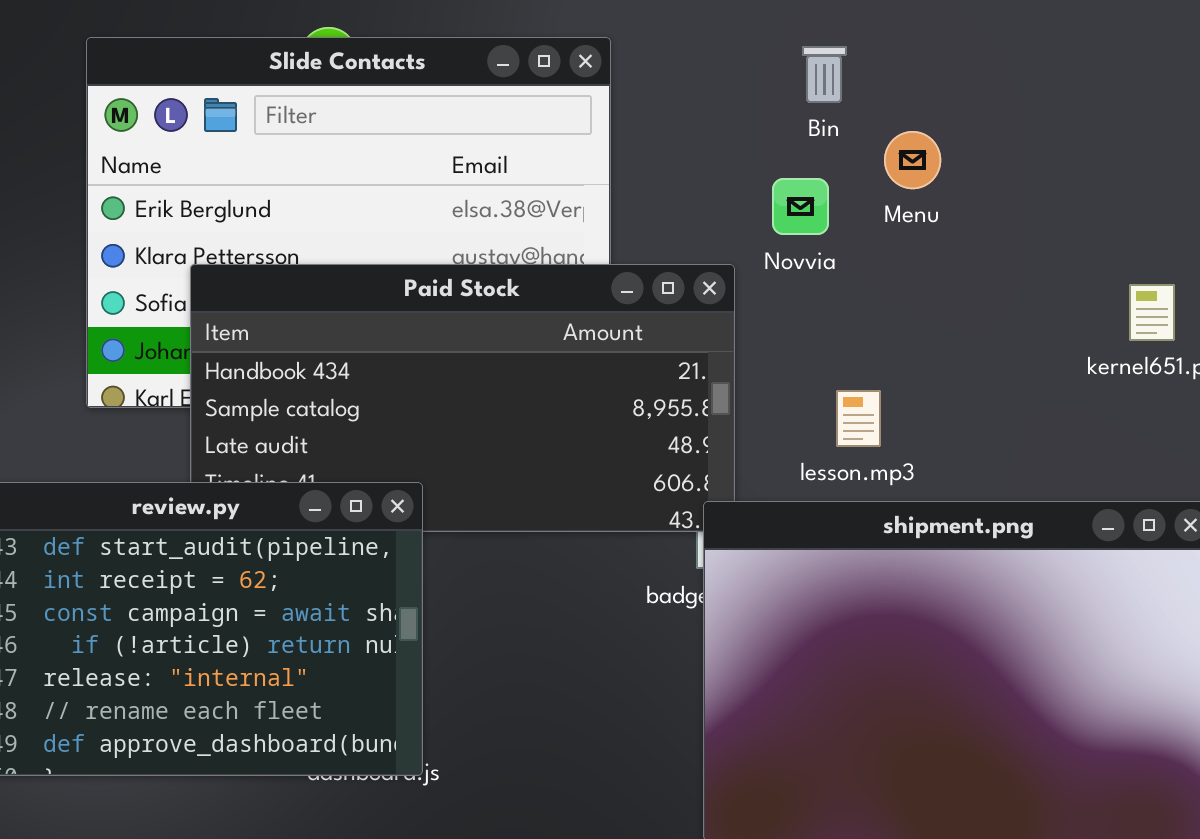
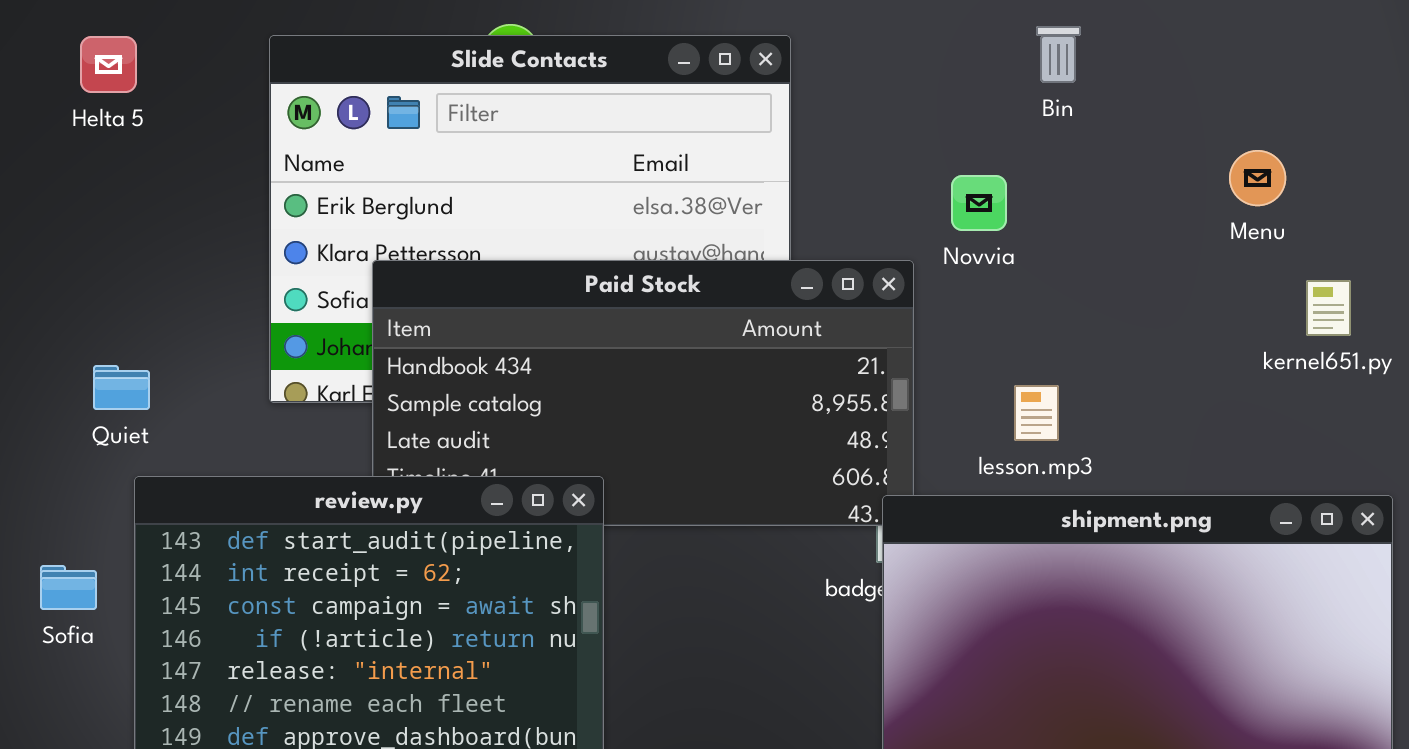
Bin: [802,46,847,103] -> [1036,26,1081,83], moved
Menu: [884,131,941,189] -> [1229,150,1286,206], moved

